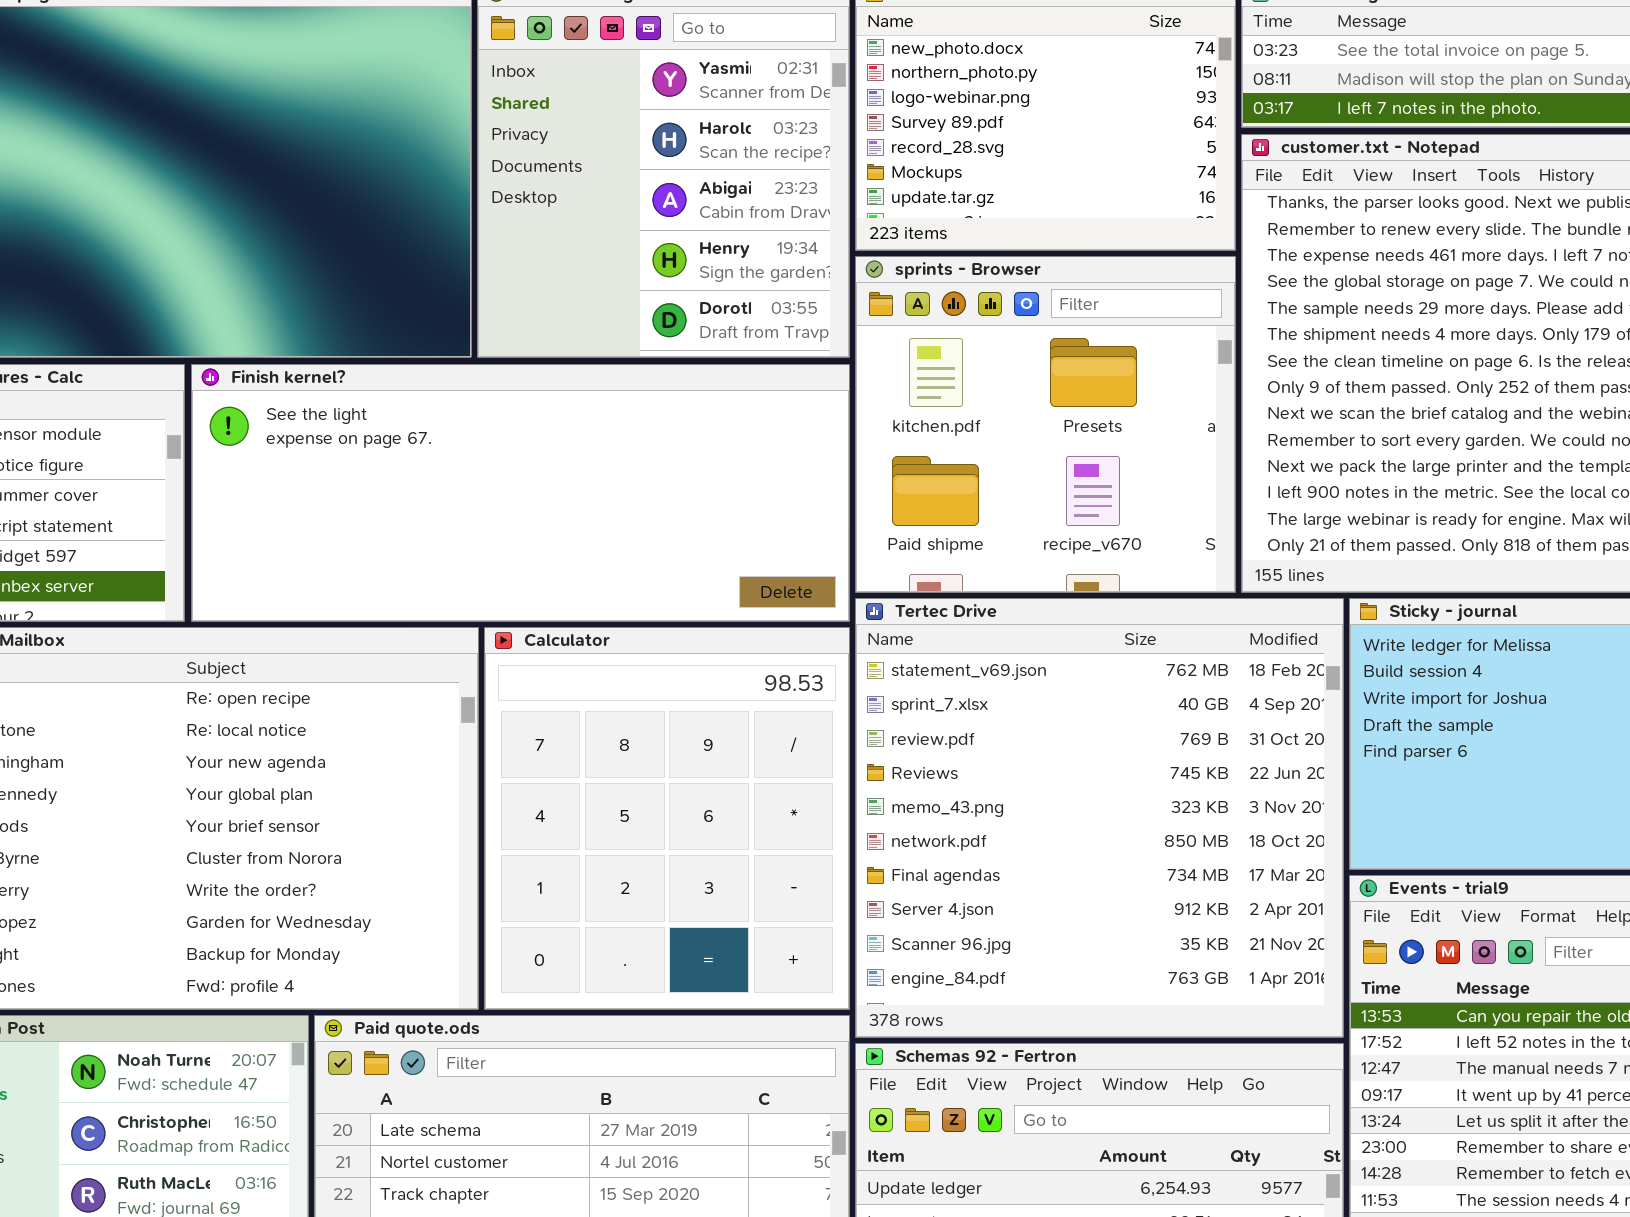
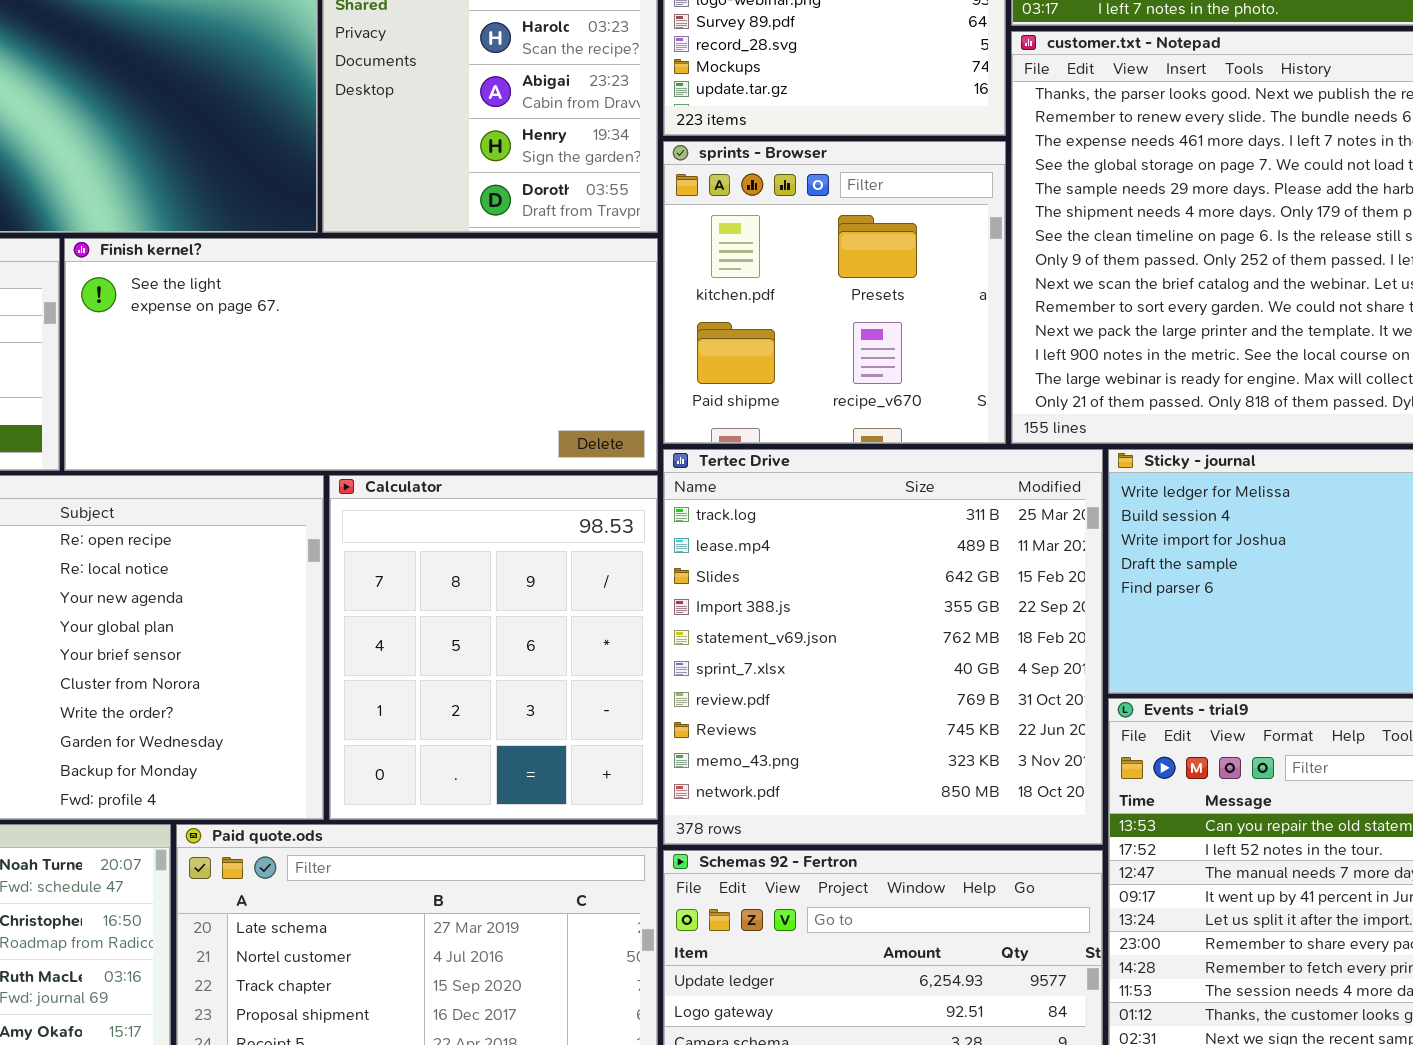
Tertec Drive: [855,598,1344,1038] -> [663,449,1103,845], scrolled up 4 rows

